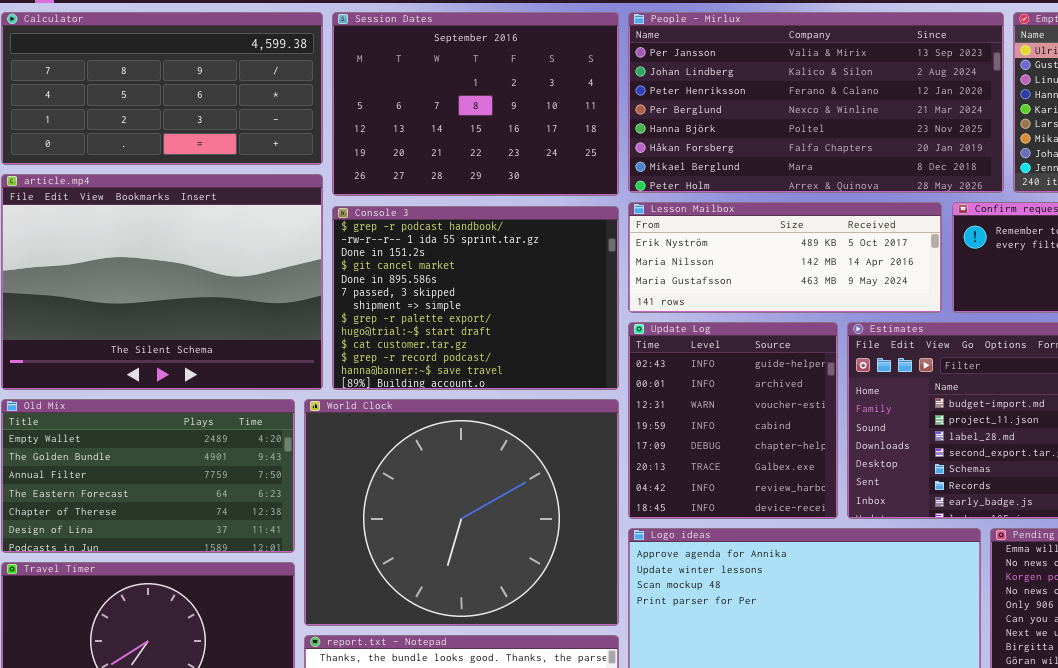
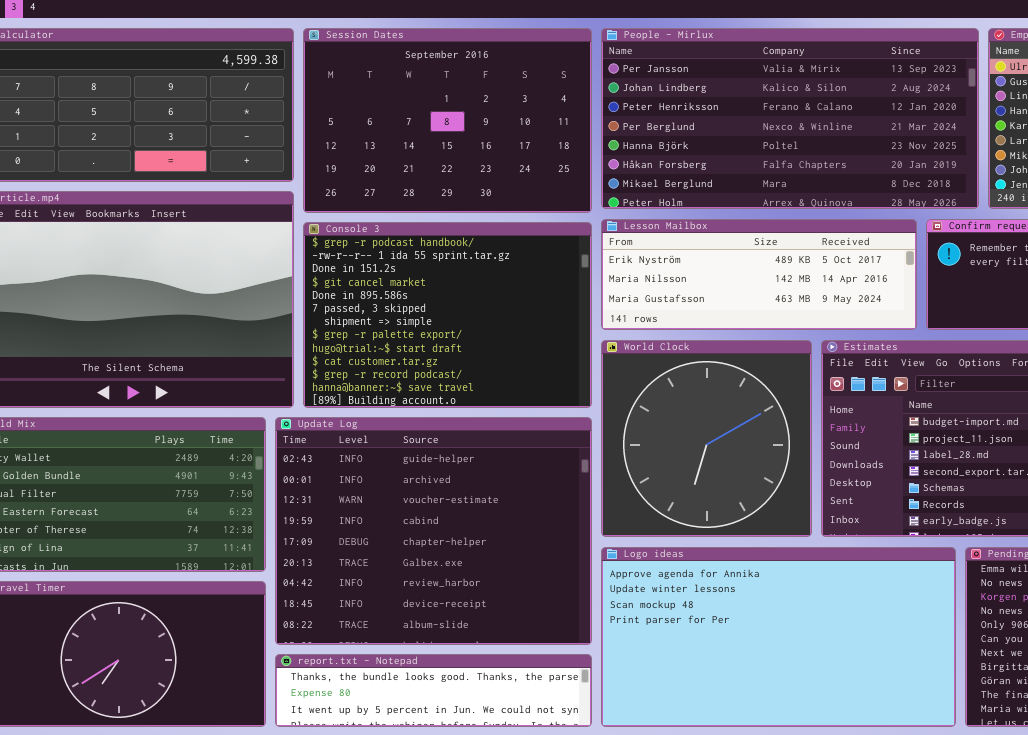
Update Log: [628,322,838,519] -> [275,417,592,645], moved, resized
World Clock: [304,399,619,626] -> [601,340,812,537], moved, resized

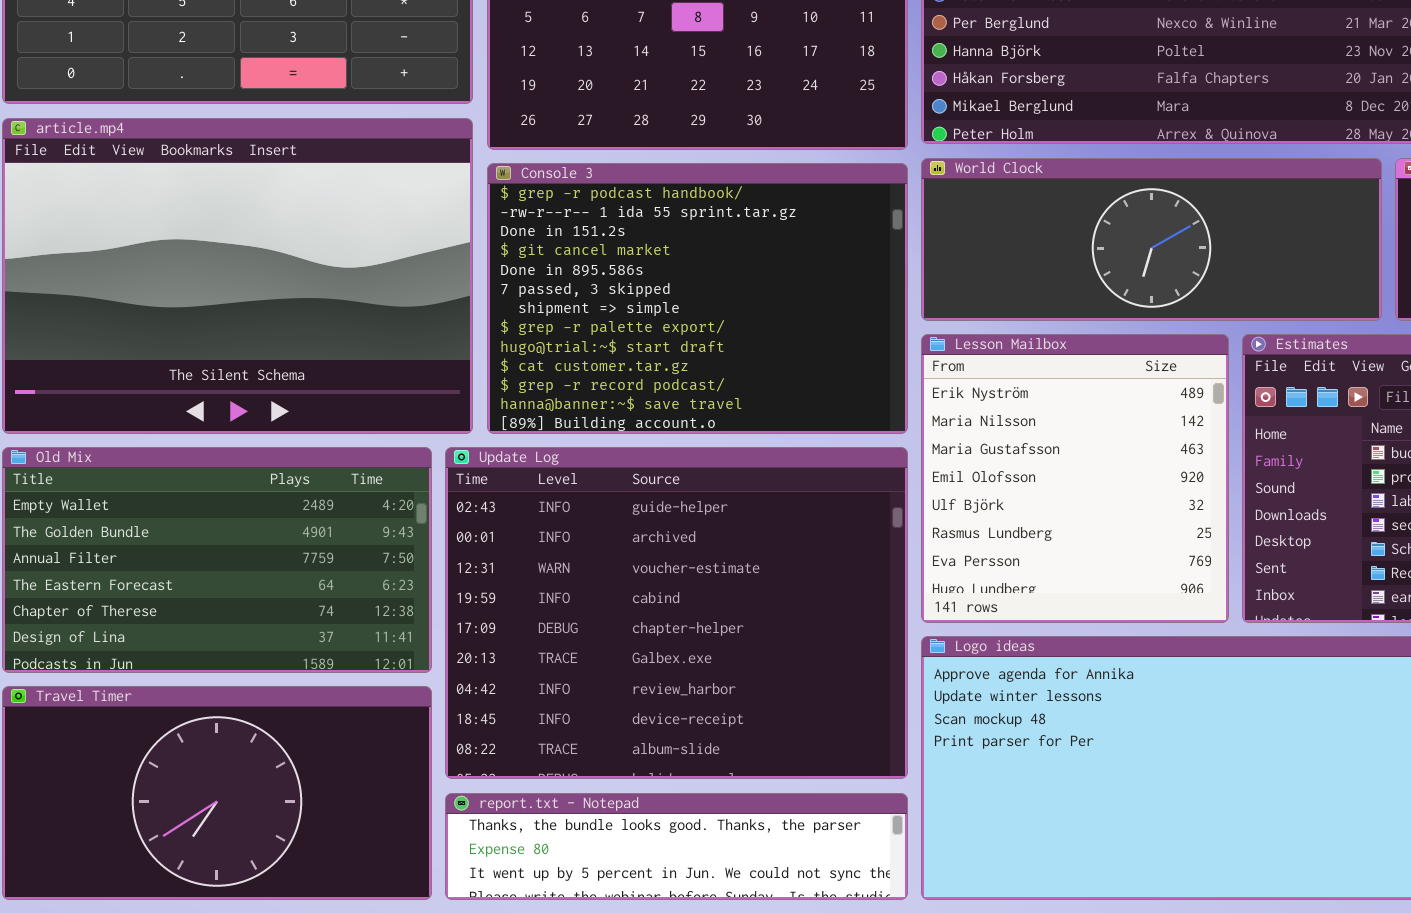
Lesson Mailbox: [601,219,917,330] -> [921,334,1229,623], moved, resized
World Clock: [601,340,812,537] -> [921,158,1382,321], moved, resized

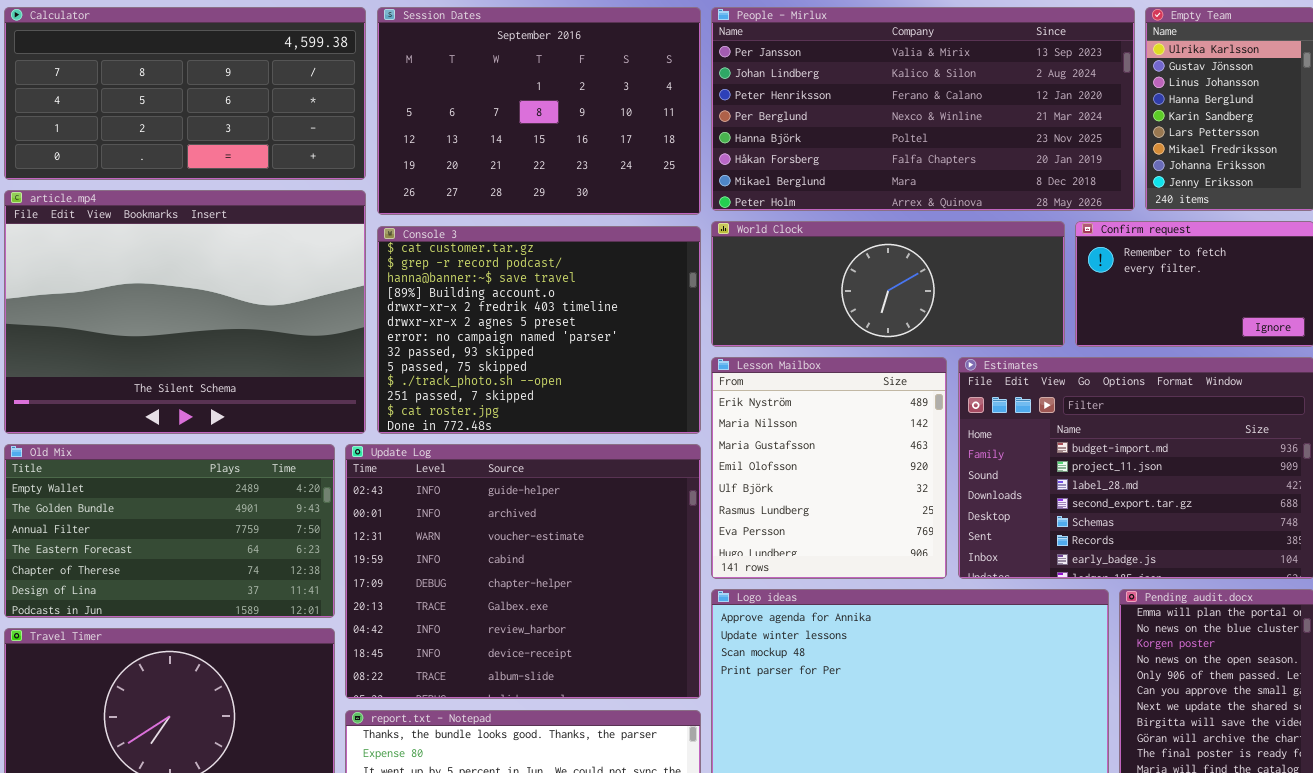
Console 3: [487,163,908,434] -> [377,226,701,434], scrolled down 9 rows

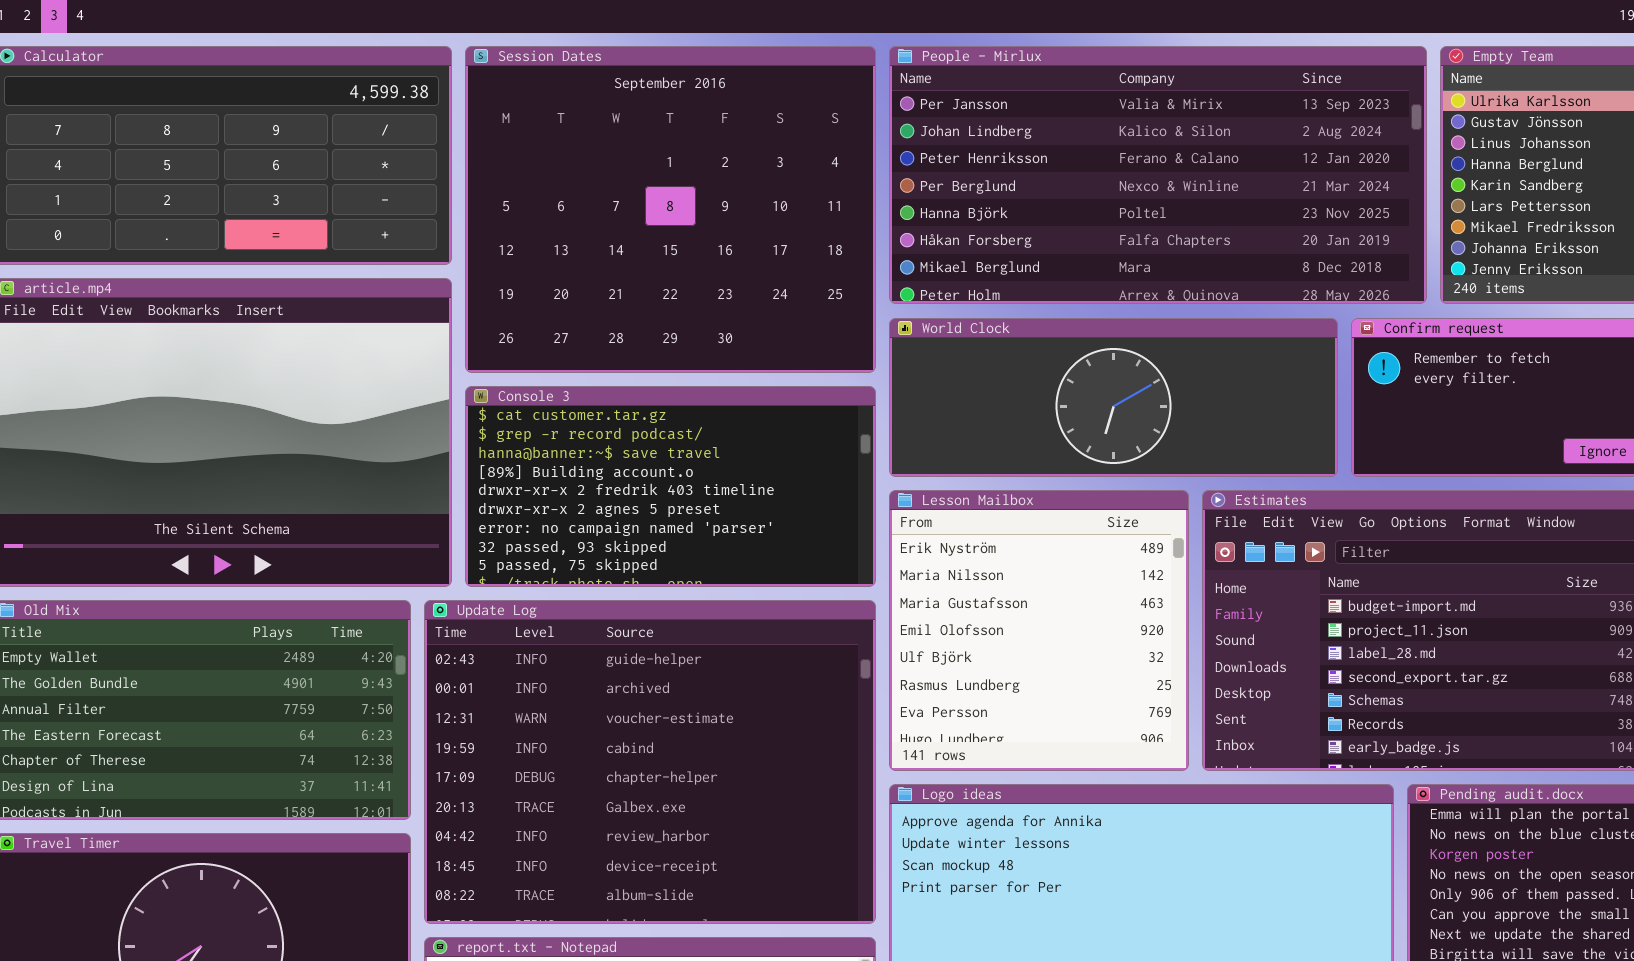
Session Dates: [377,7,701,215] -> [465,46,876,373], resized
Console 3: [377,226,701,434] -> [465,386,876,587], resized

